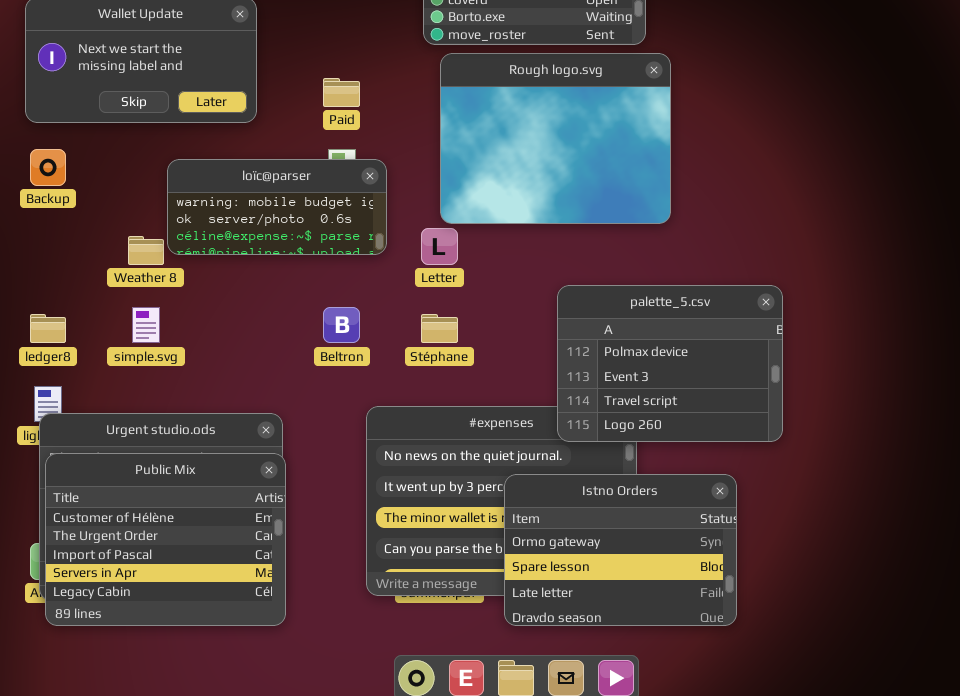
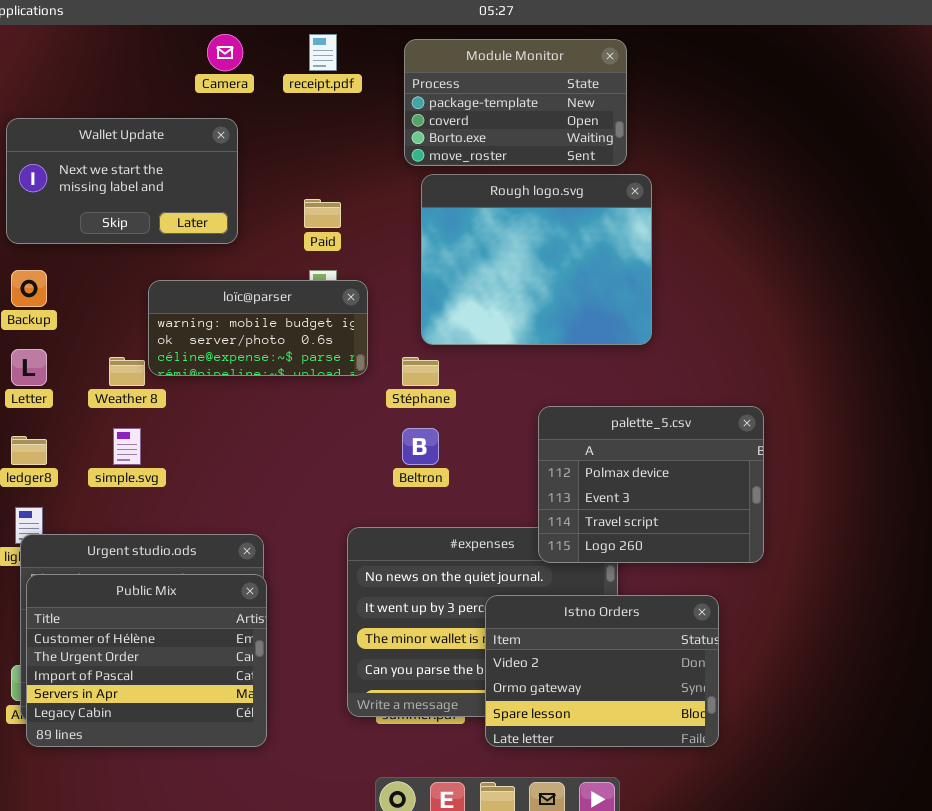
Letter: [421,228,458,265] -> [11,349,47,386], moved
Beltron: [323,307,360,343] -> [402,428,439,465], moved
Stéphane: [421,314,458,343] -> [402,357,439,386], moved
Istno Orders: [504,474,737,626] -> [485,595,719,747], scrolled up 1 row

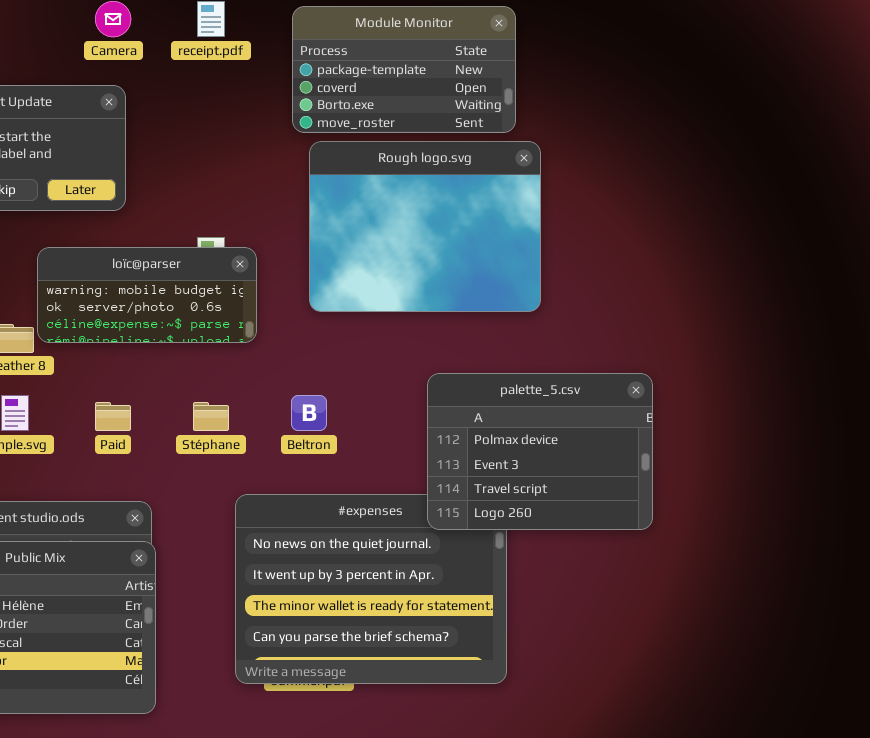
Paid: [304,199,341,228] -> [95,402,131,431], moved
Stéphane: [402,357,439,386] -> [193,402,229,431], moved
Istno Orders: [485,595,719,747] -> none, closed

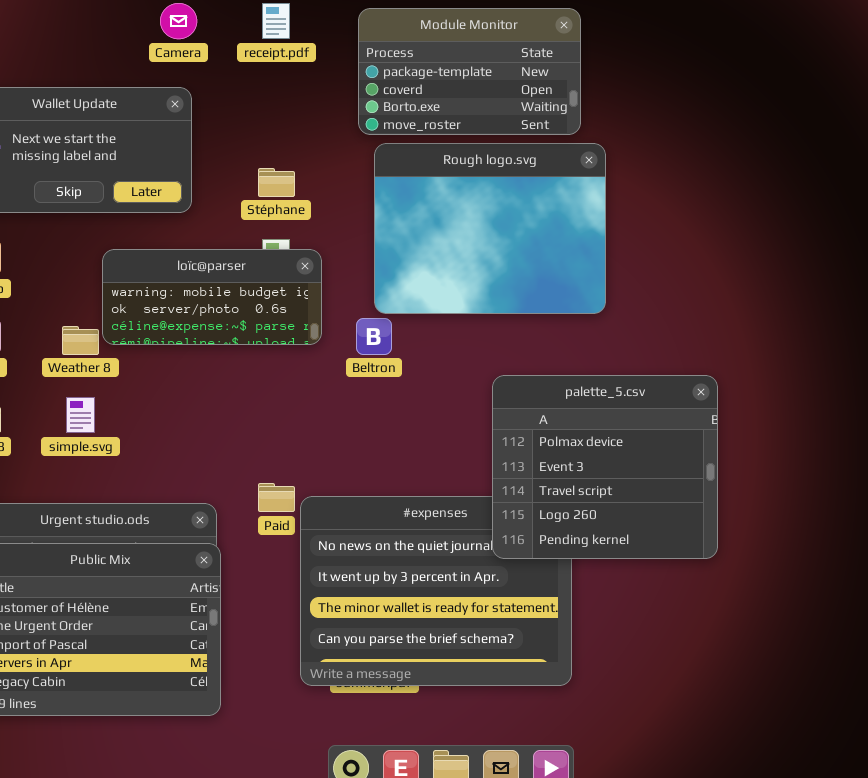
palette_5.csv: [427,373,653,530] -> [492,375,718,559], resized
Beltron: [291,395,327,431] -> [356,318,392,355], moved
Paid: [95,402,131,431] -> [258,483,295,512], moved
Stéphane: [193,402,229,431] -> [258,168,295,197], moved

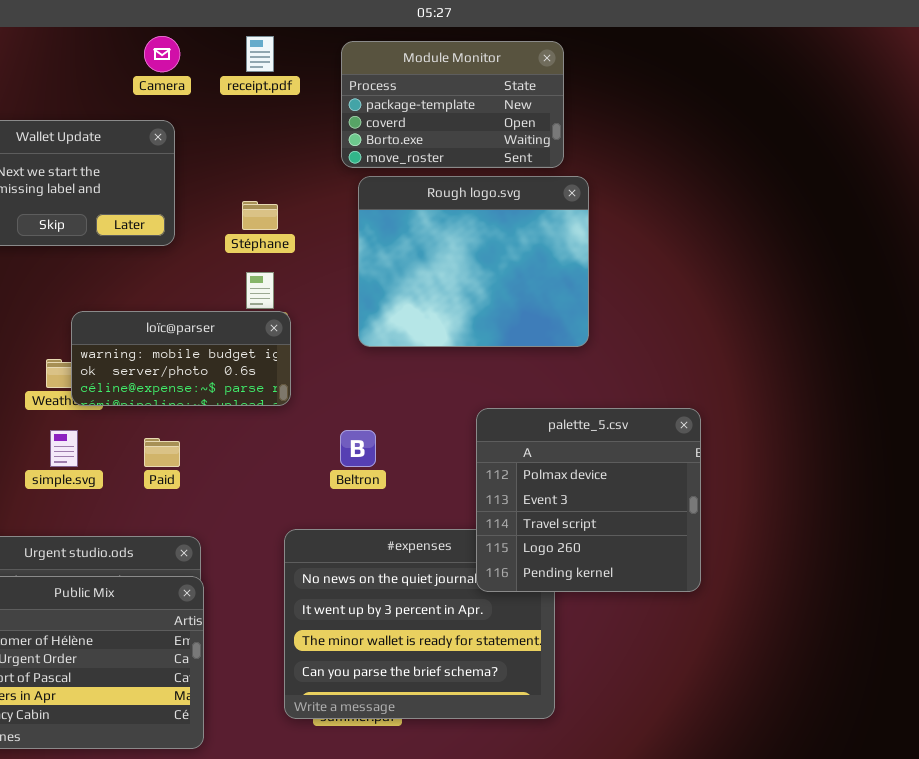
loïc@parser: [102,249,322,345] -> [71,311,291,406], moved
Beltron: [356,318,392,355] -> [340,430,376,467], moved
Paid: [258,483,295,512] -> [144,438,180,467], moved

